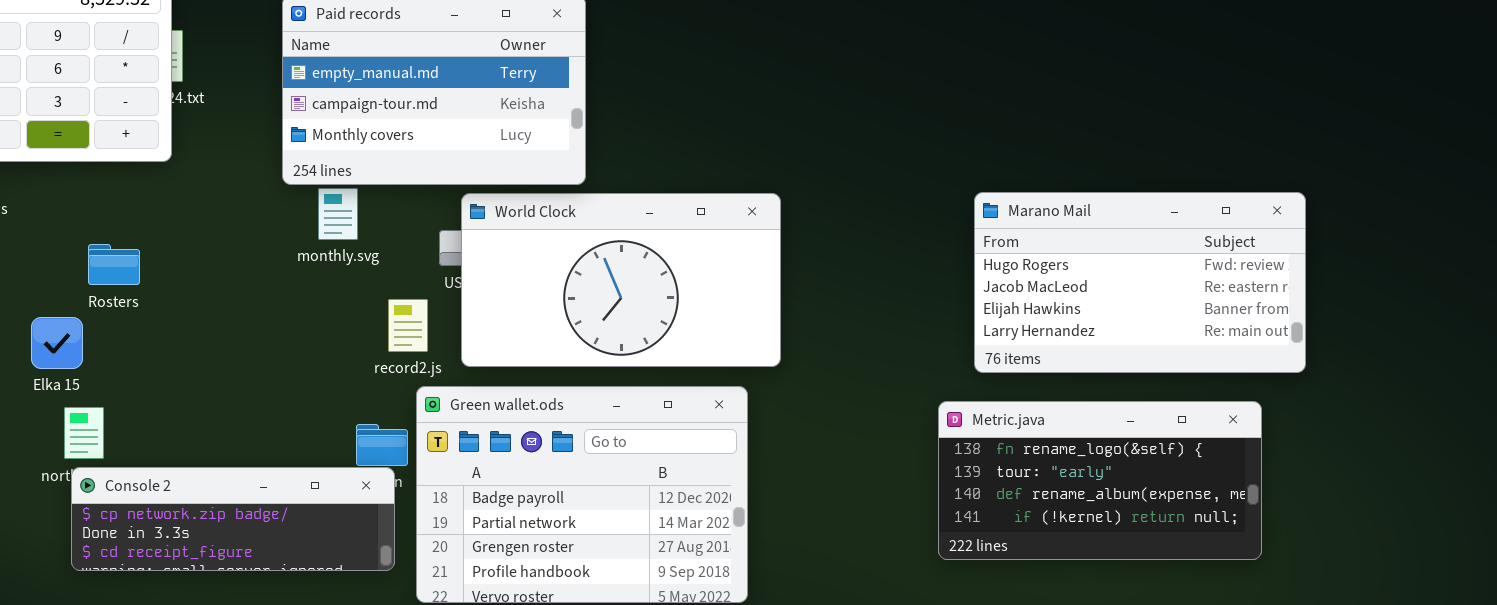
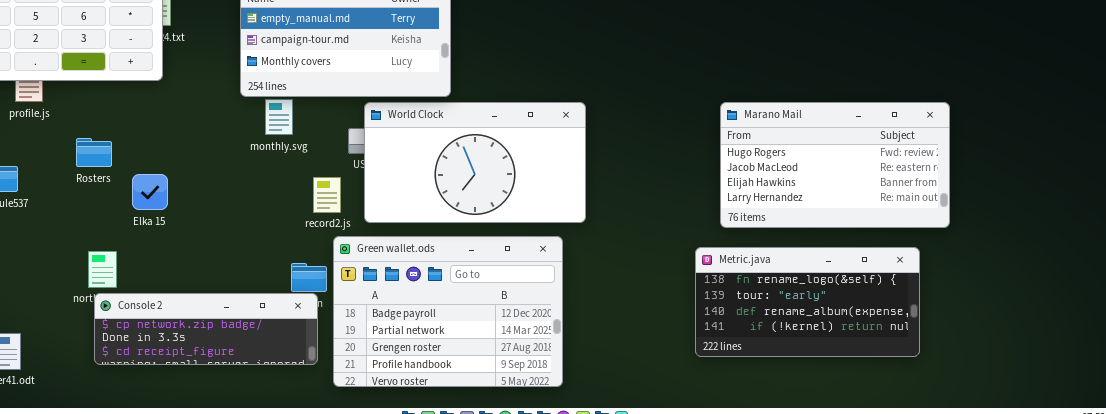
Rosters: [88,244,140,285] -> [76,138,112,167], moved
Elka 15: [31,317,83,369] -> [132,174,168,210], moved

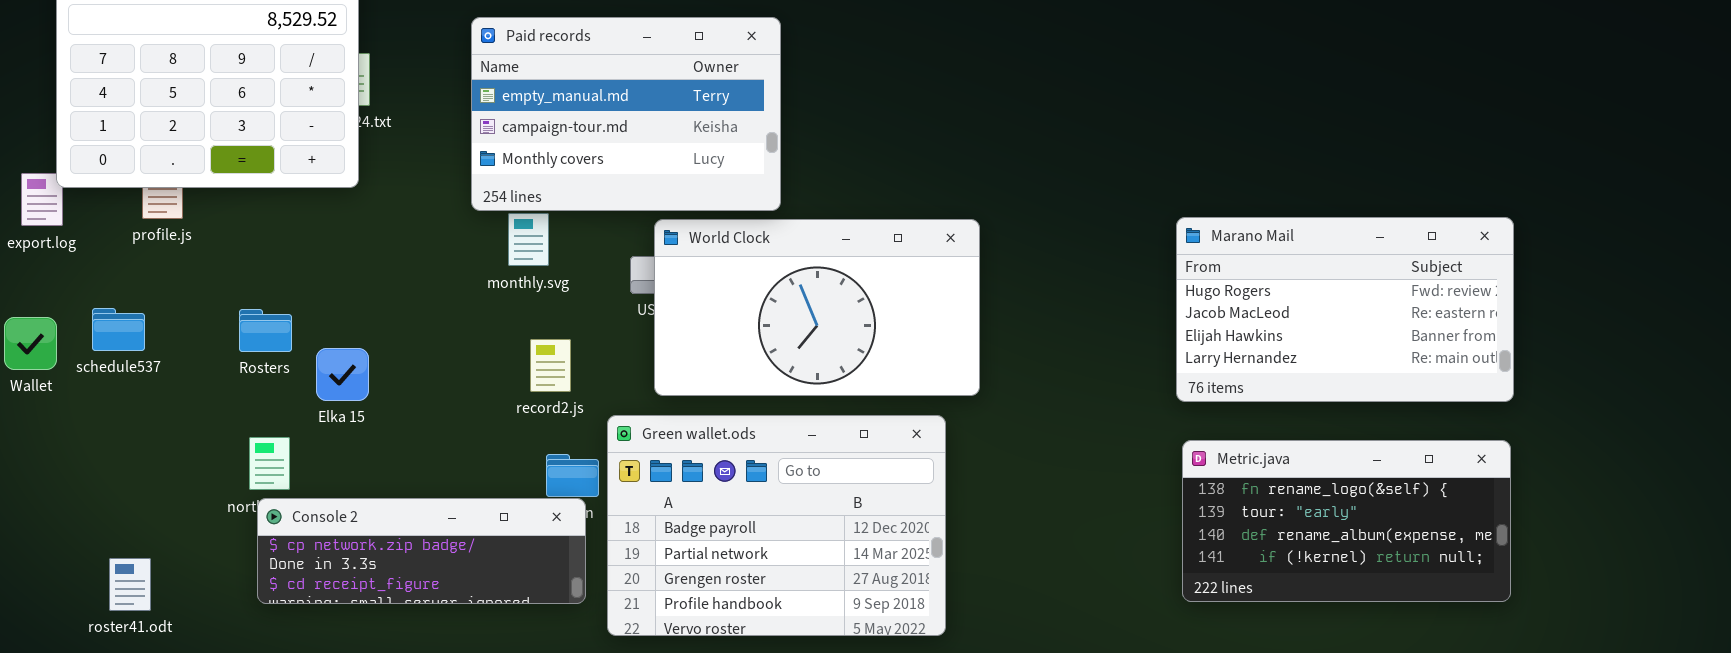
Rosters: [76,138,112,167] -> [239,309,292,352], moved
Elka 15: [132,174,168,210] -> [316,348,369,401], moved
record2.js: [313,177,341,213] -> [530,339,571,392], moved
Metric.java: [695,247,920,357] -> [1182,440,1511,602], moved

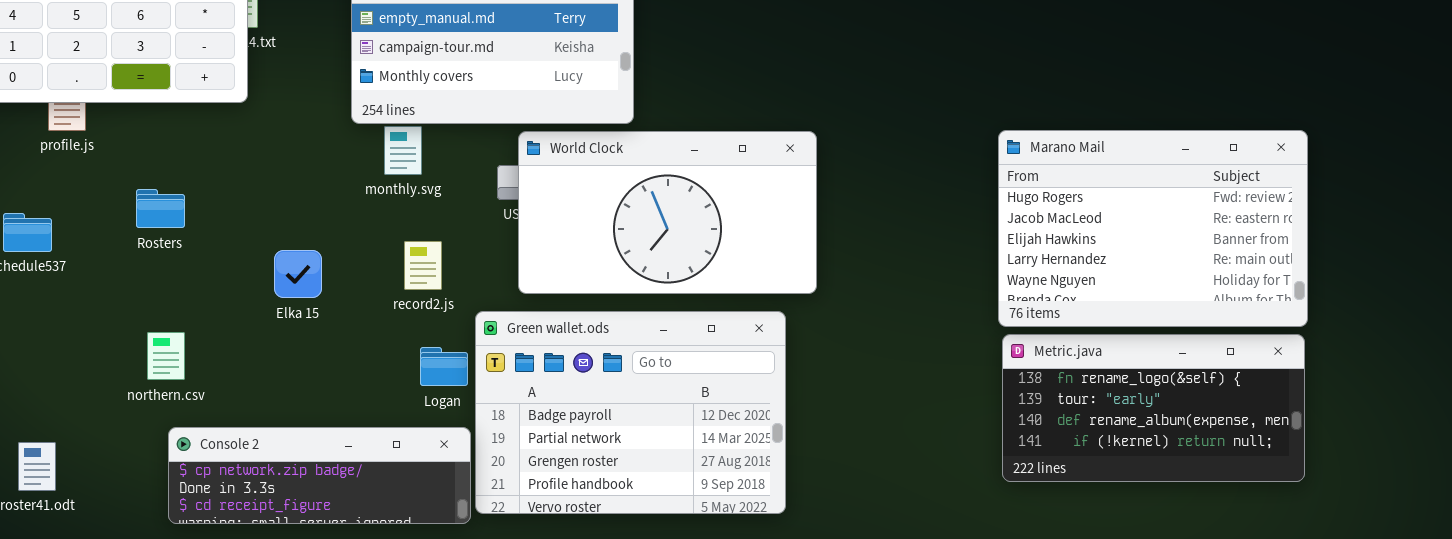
Marano Mail: [1176,217,1514,402] -> [998,130,1308,327], resized
Rosters: [239,309,292,352] -> [136,189,185,228], moved
Elka 15: [316,348,369,401] -> [274,250,322,298], moved
Console 2: [257,498,586,604] -> [168,427,471,524], moved

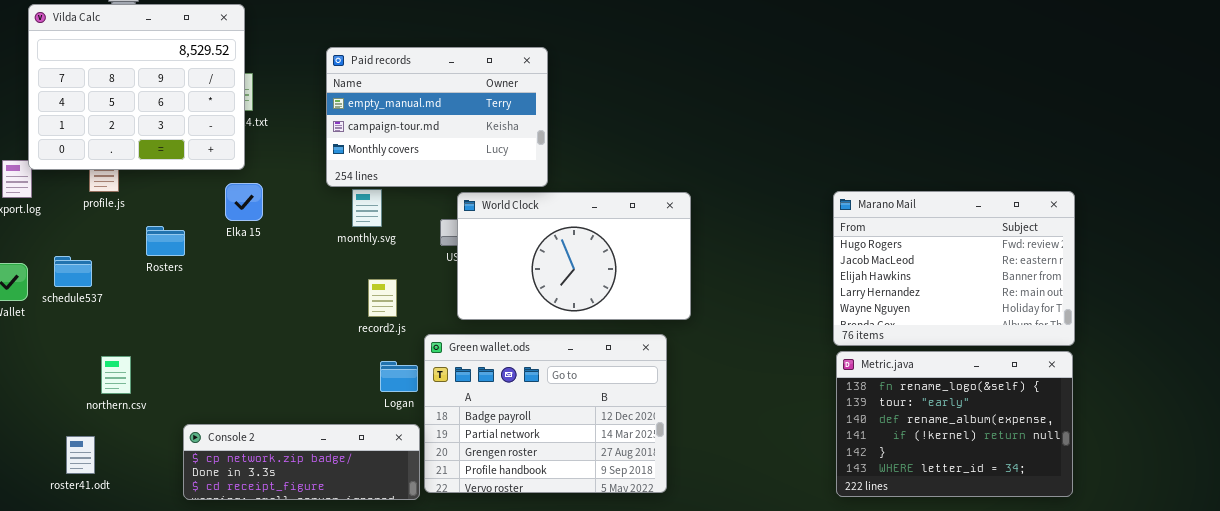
Rosters: [136,189,185,228] -> [146,226,185,256], moved
Elka 15: [274,250,322,298] -> [225,183,263,221], moved
northern.csv: [147,332,185,380] -> [101,356,131,394], moved
Metric.java: [1002,334,1305,482] -> [836,351,1073,497], resized

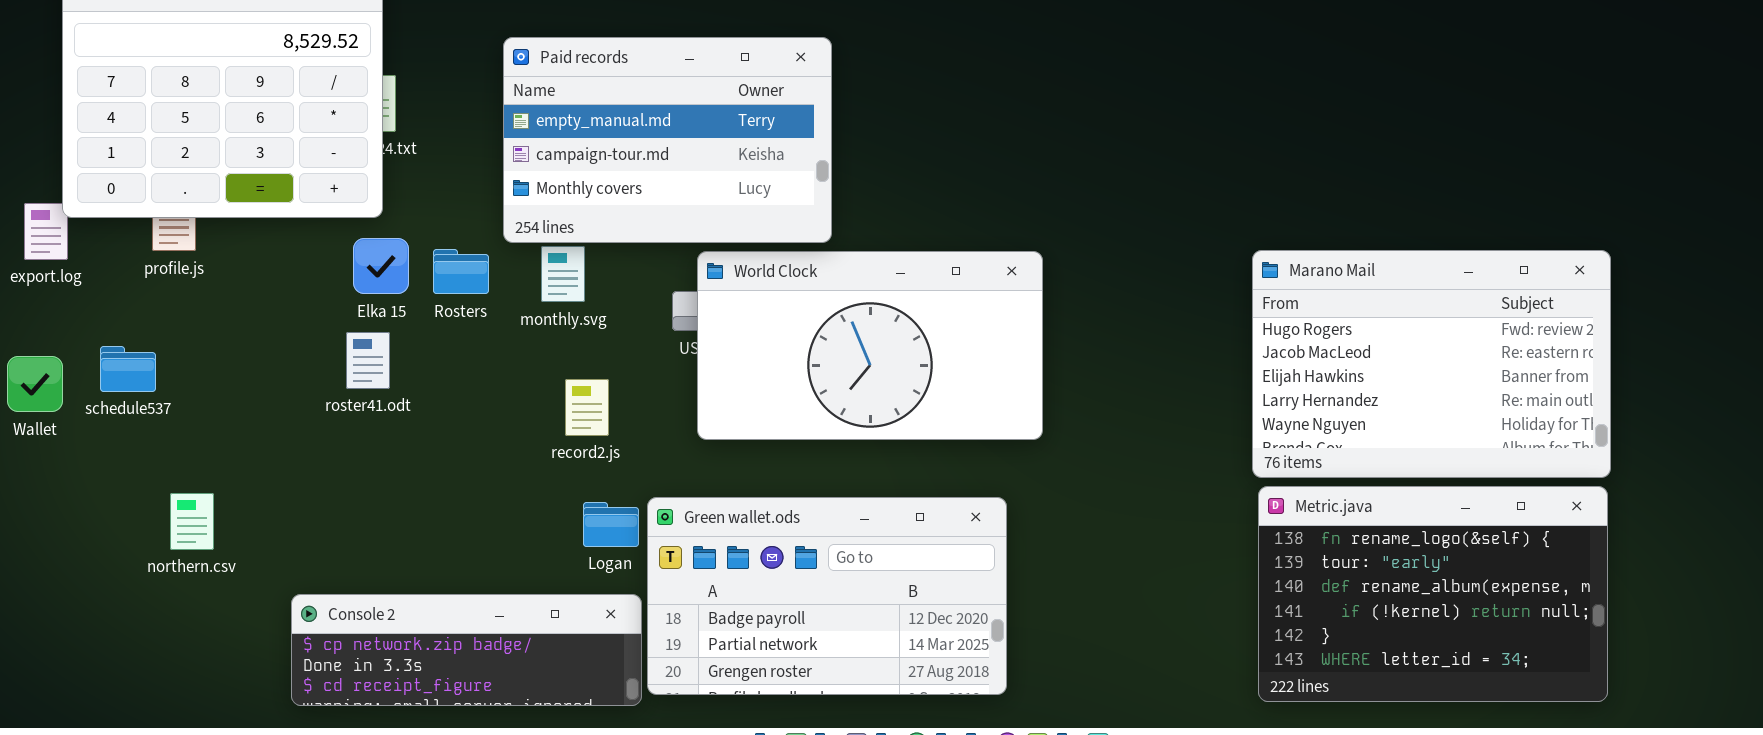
Rosters: [146,226,185,256] -> [433,249,489,294], moved
Green wallet.ods: [424,334,667,493] -> [647,497,1007,695], resized
roster41.odt: [66,436,95,474] -> [346,332,390,389], moved

